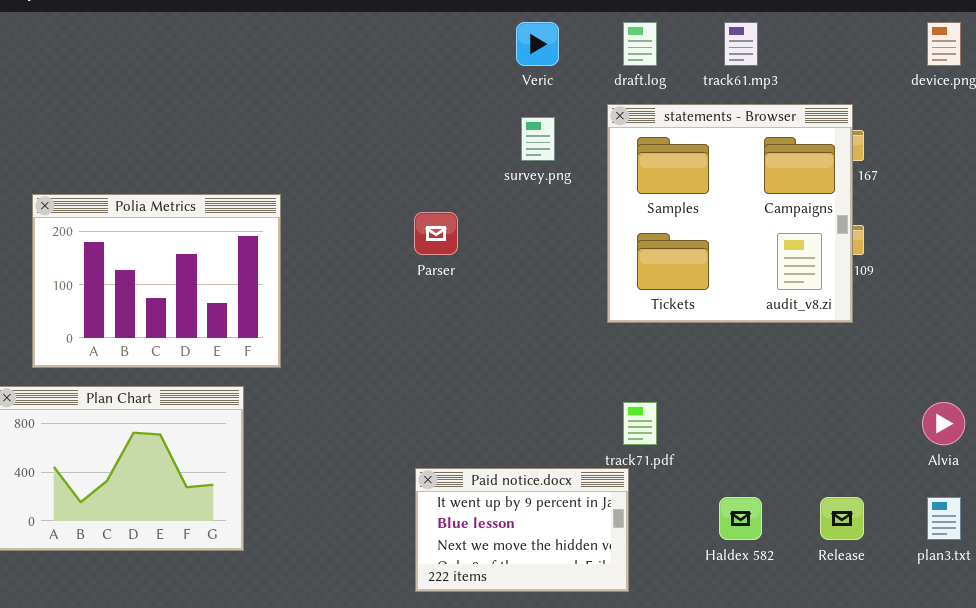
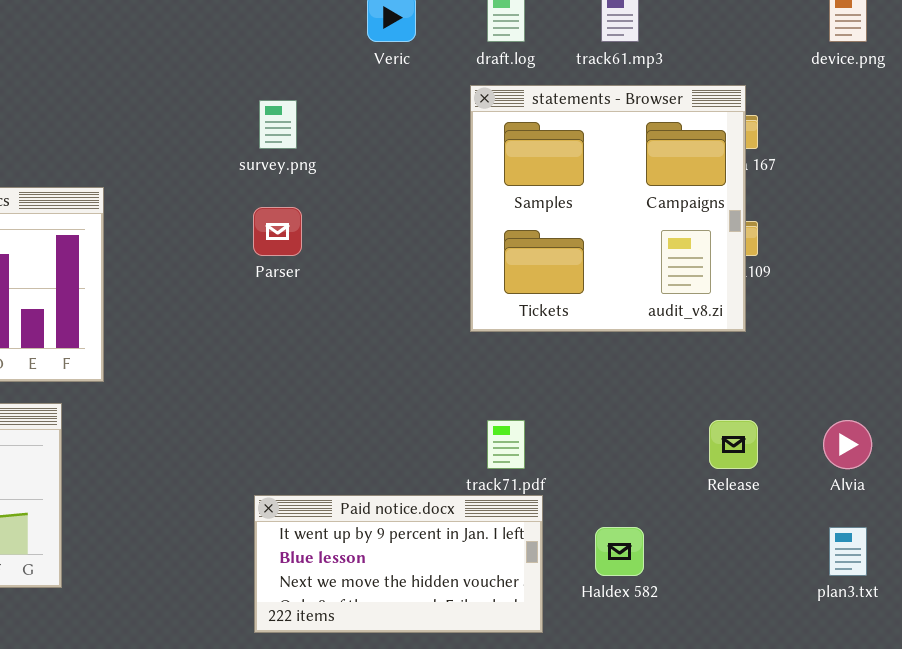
survey.png: [521,117,555,161] -> [259,100,297,149], moved
Paid notice.docx: [415,468,629,592] -> [254,495,543,633], resized
Release: [820,497,864,540] -> [709,420,758,469], moved

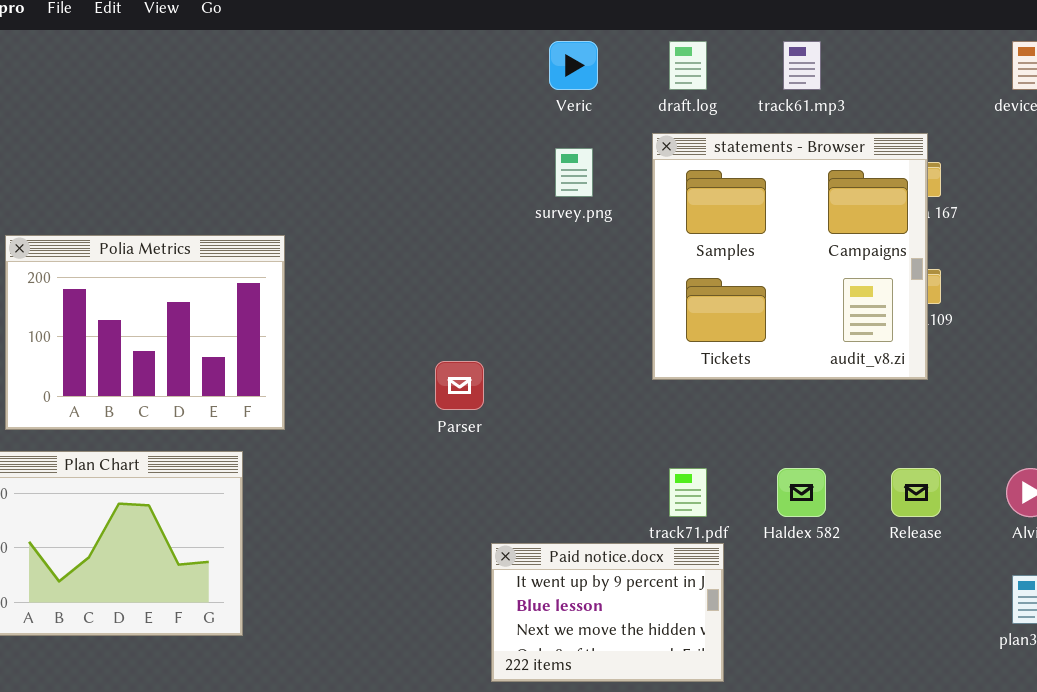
survey.png: [259,100,297,149] -> [555,148,593,197], moved
Parser: [253,207,302,256] -> [435,361,484,410], moved
Paid notice.docx: [254,495,543,633] -> [491,543,724,682], resized
Haldex 582: [595,527,644,576] -> [777,468,826,517], moved

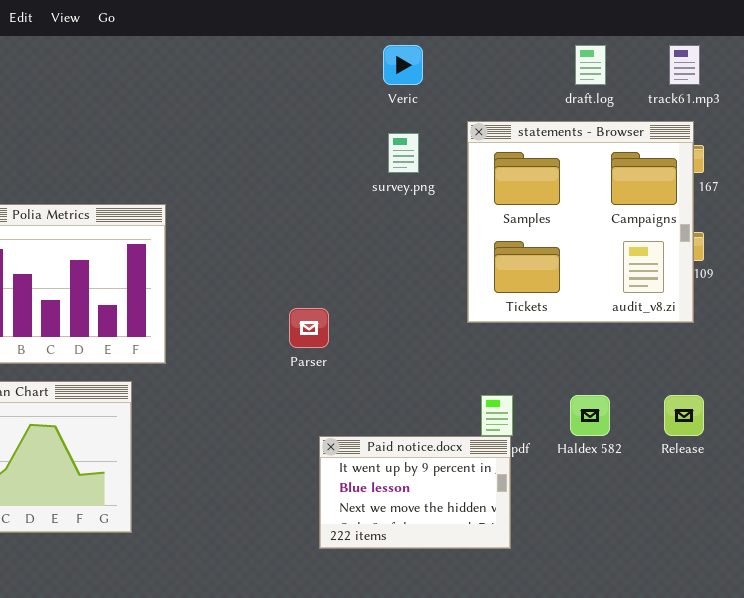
draft.log: [669,41,707,90] -> [575,45,606,85], moved
track61.mp3: [783,41,821,90] -> [669,45,700,85], moved
Paid notice.docx: [491,543,724,682] -> [319,436,511,549], moved

